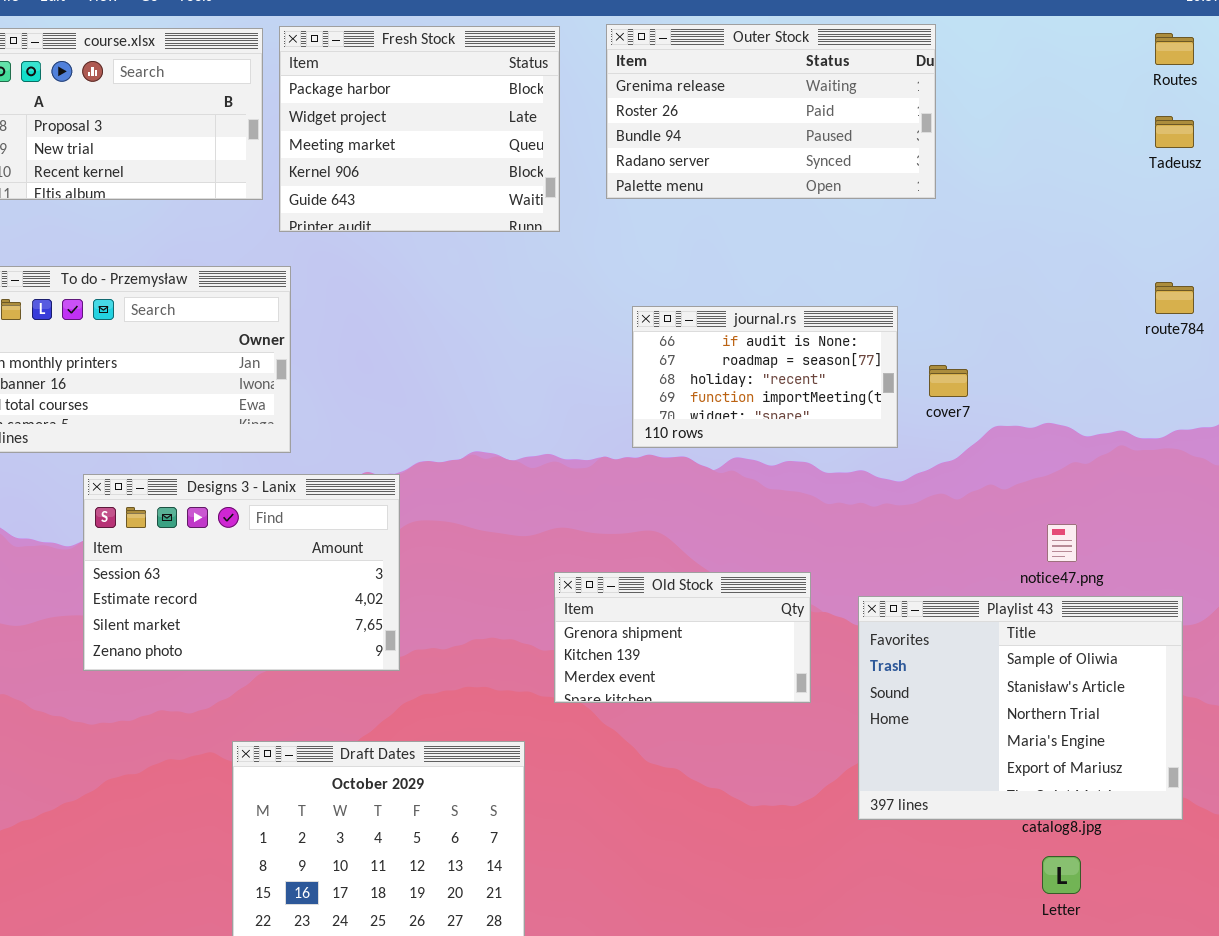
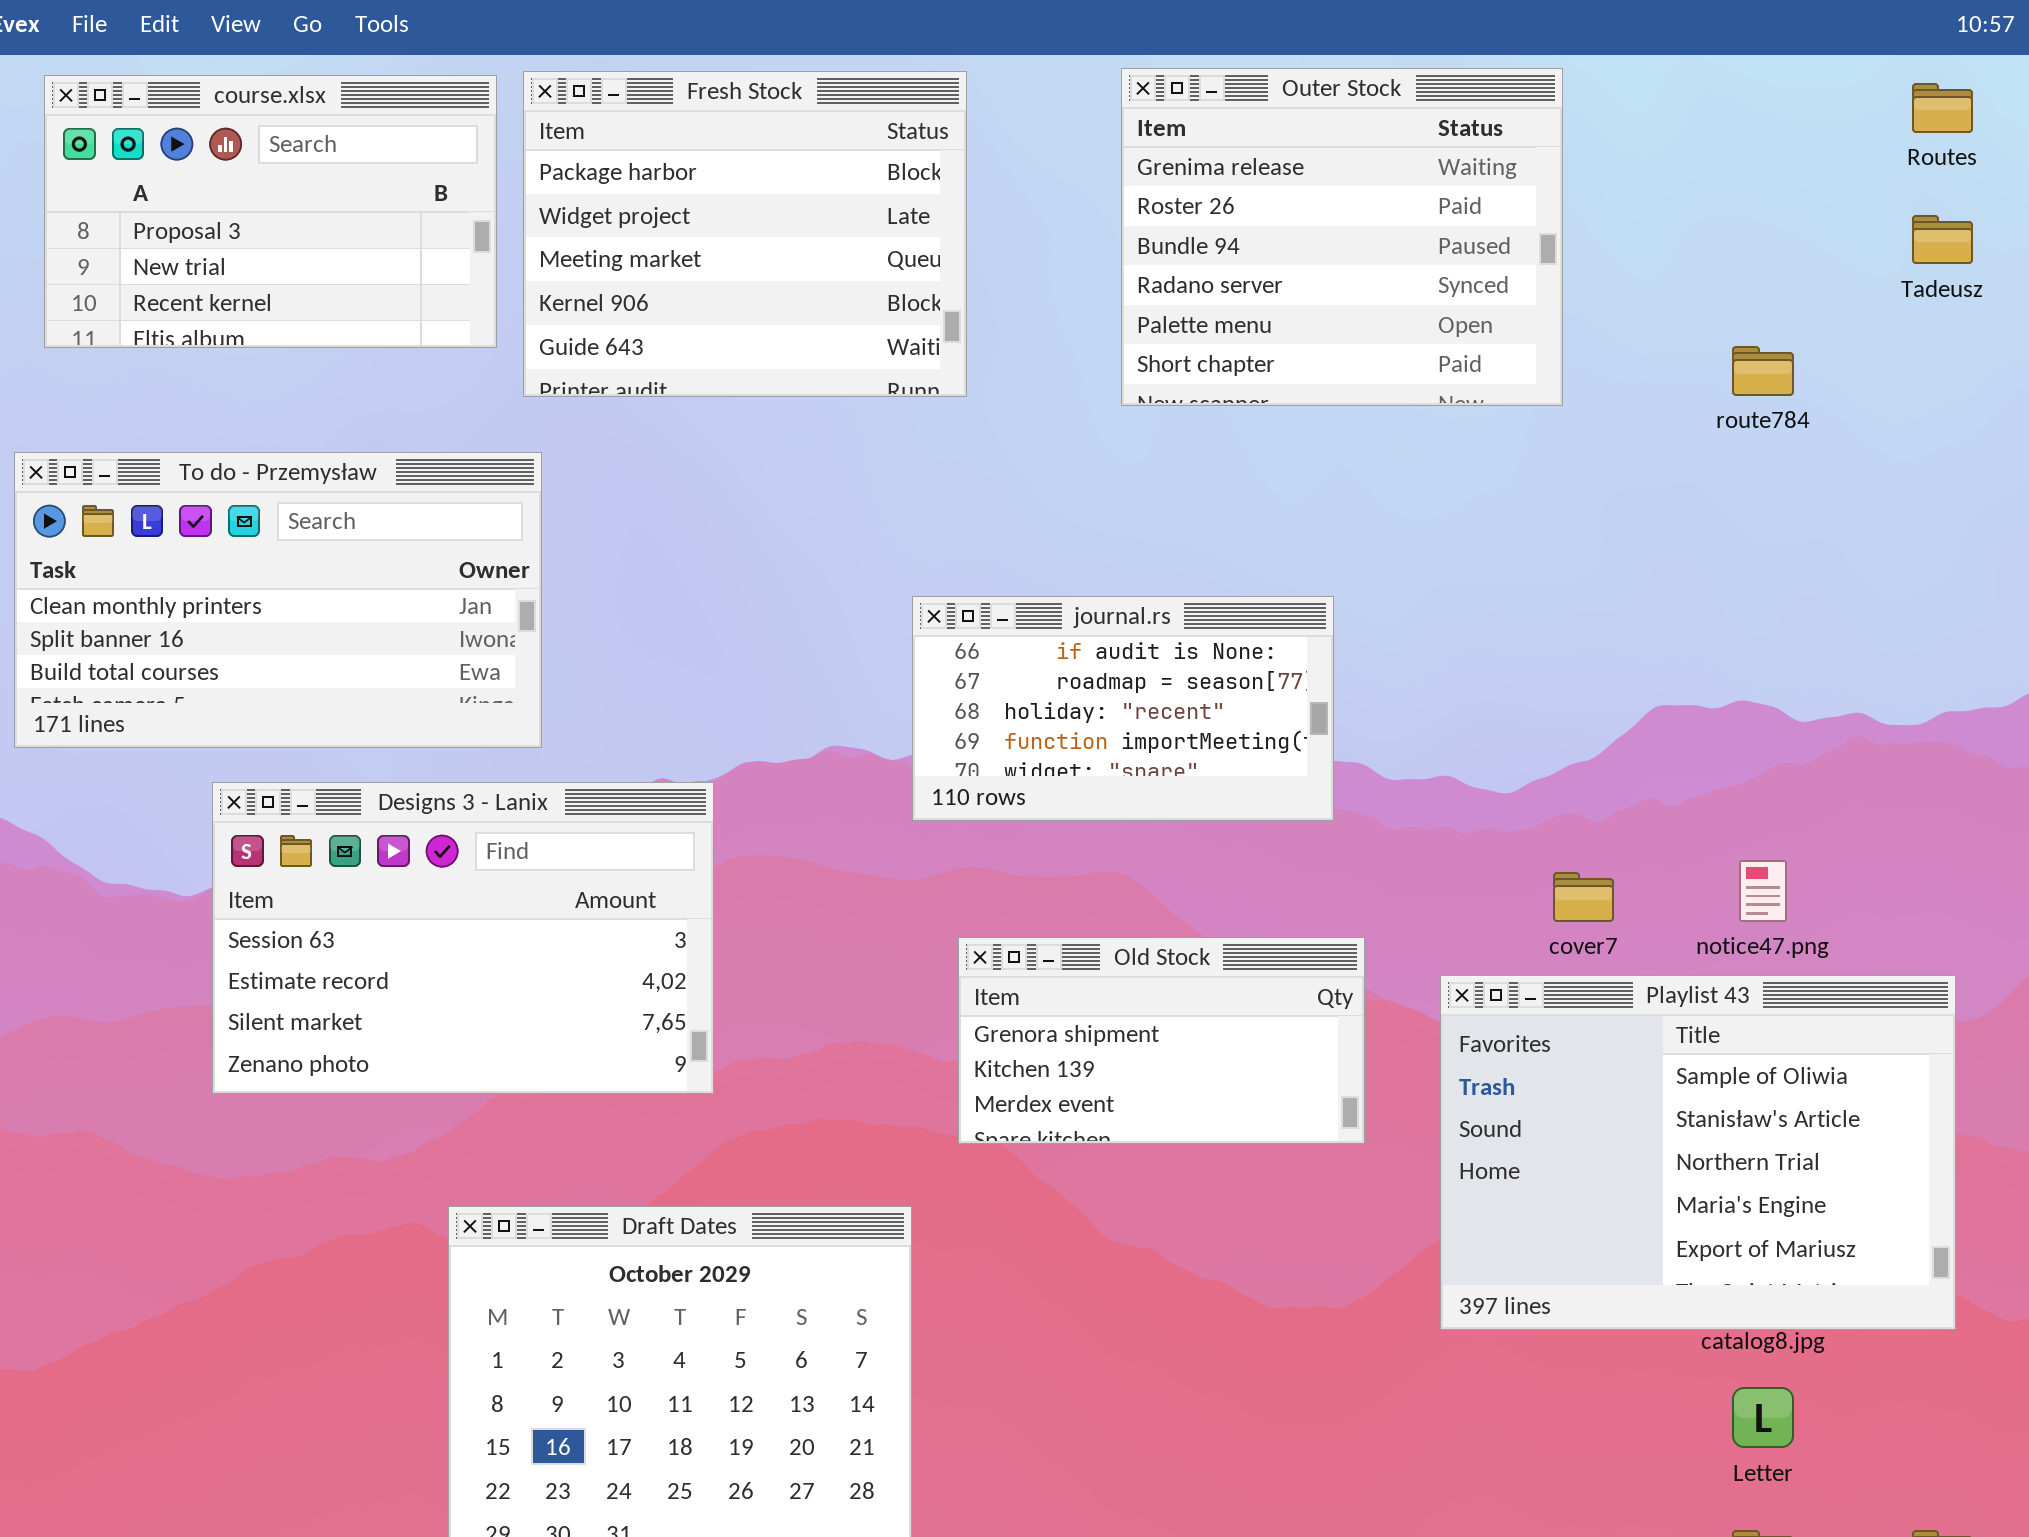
Outer Stock: [606,24,936,199] -> [1121,68,1563,406], resized
route784: [1155,282,1194,314] -> [1732,346,1794,396], moved
journal.rs: [632,306,898,448] -> [912,596,1334,821], moved
cover7: [929,365,968,397] -> [1553,872,1614,922], moved

